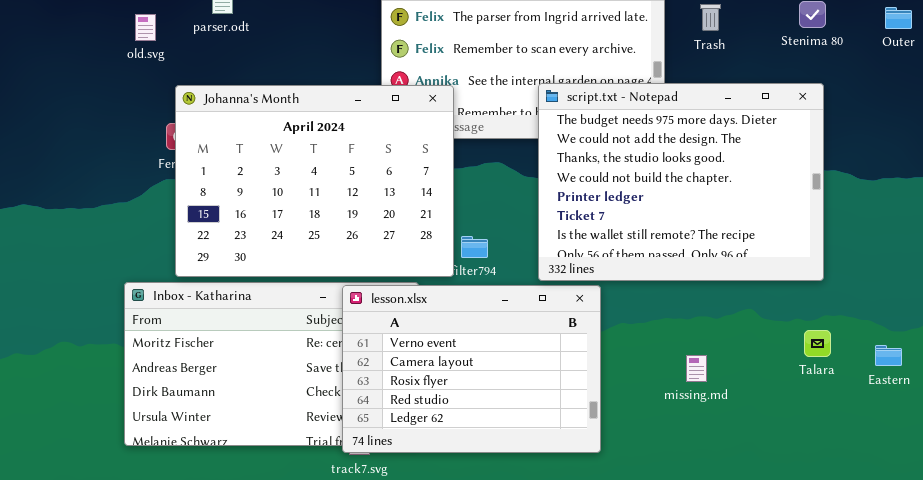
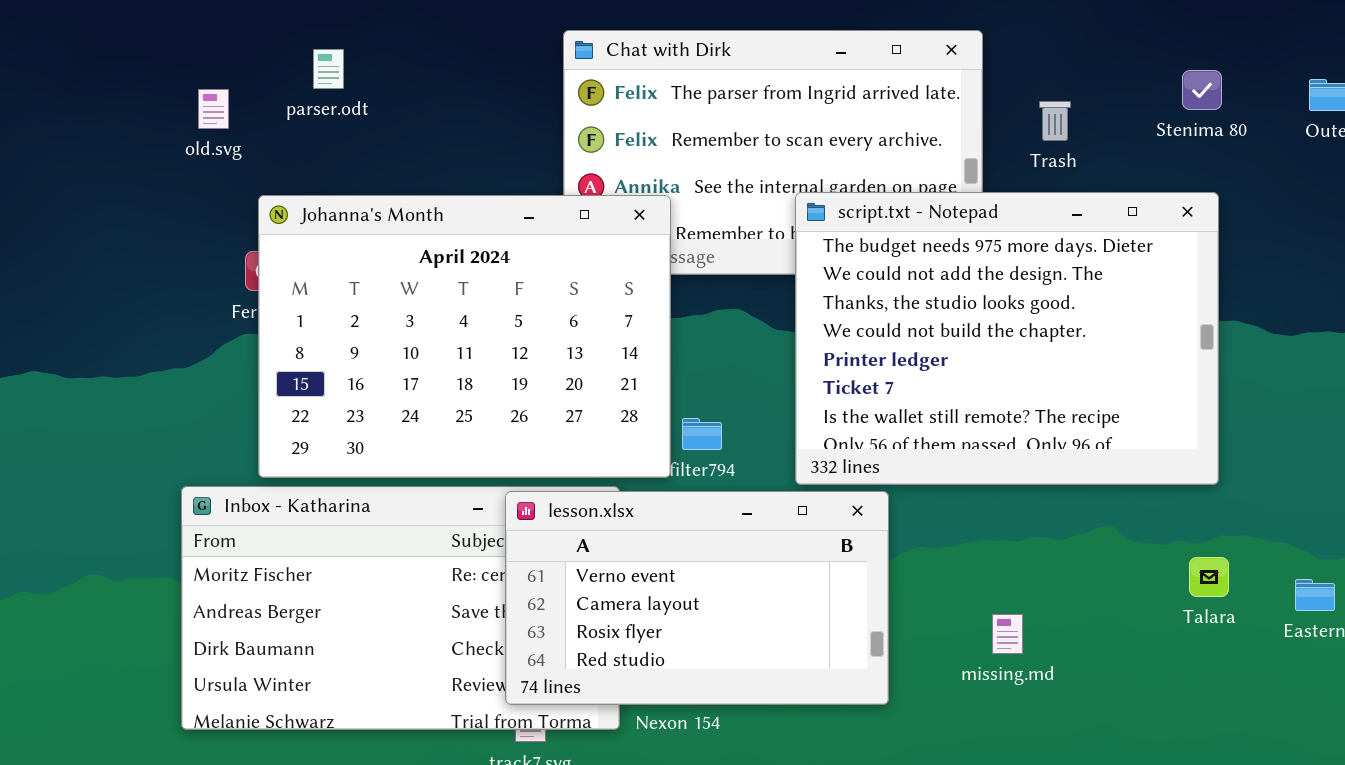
Trash: [700,4,721,31] -> [1039,101,1071,141], moved
lesson.xlsx: [342,285,601,453] -> [505,491,889,705], resized
missing.md: [686,355,707,382] -> [992,614,1023,654], moved

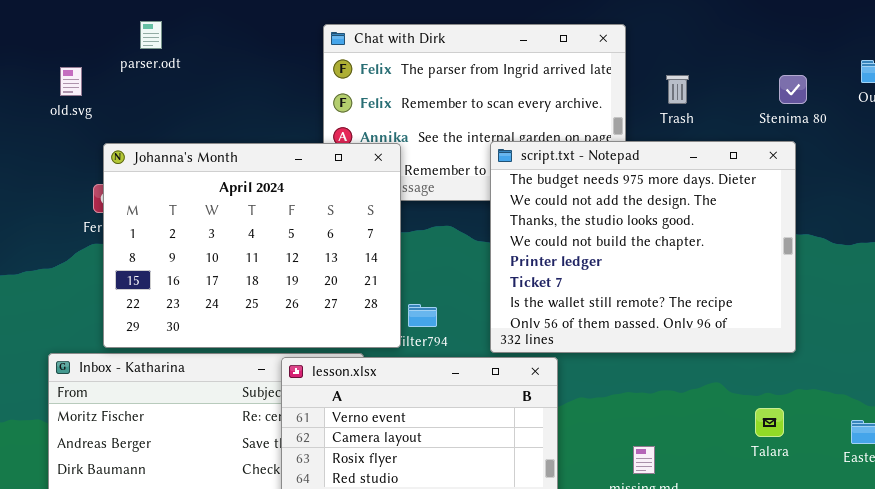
parser.odt: [313,49,344,89] -> [140,21,162,49], moved
Stenima 80: [1182,70,1222,110] -> [779,75,807,104], moved
Talara: [1189,557,1229,597] -> [755,408,784,437], moved

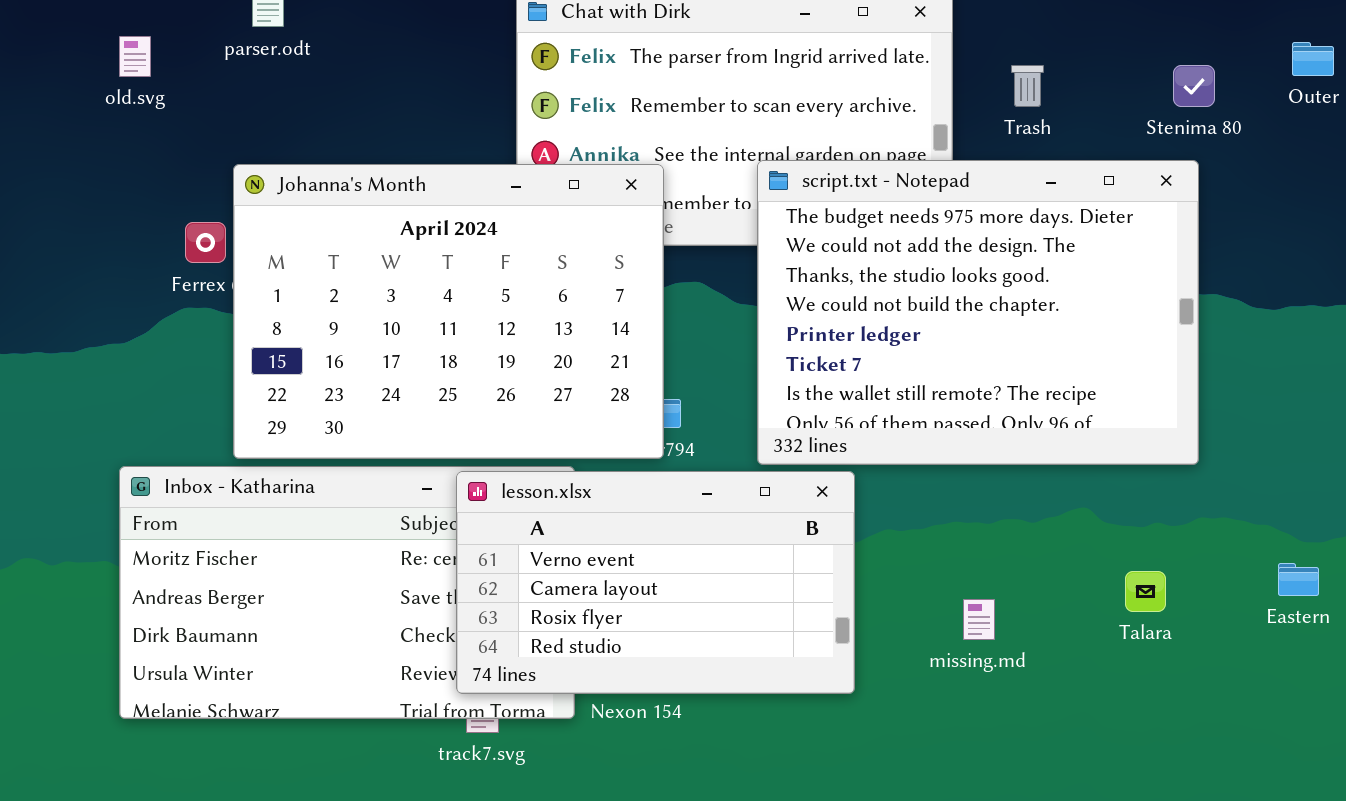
old.svg: [60,67,82,96] -> [119,36,151,77], moved
Johanna's Month: [103,143,401,348] -> [233,164,664,459], moved
Talara: [755,408,784,437] -> [1125,571,1166,612], moved

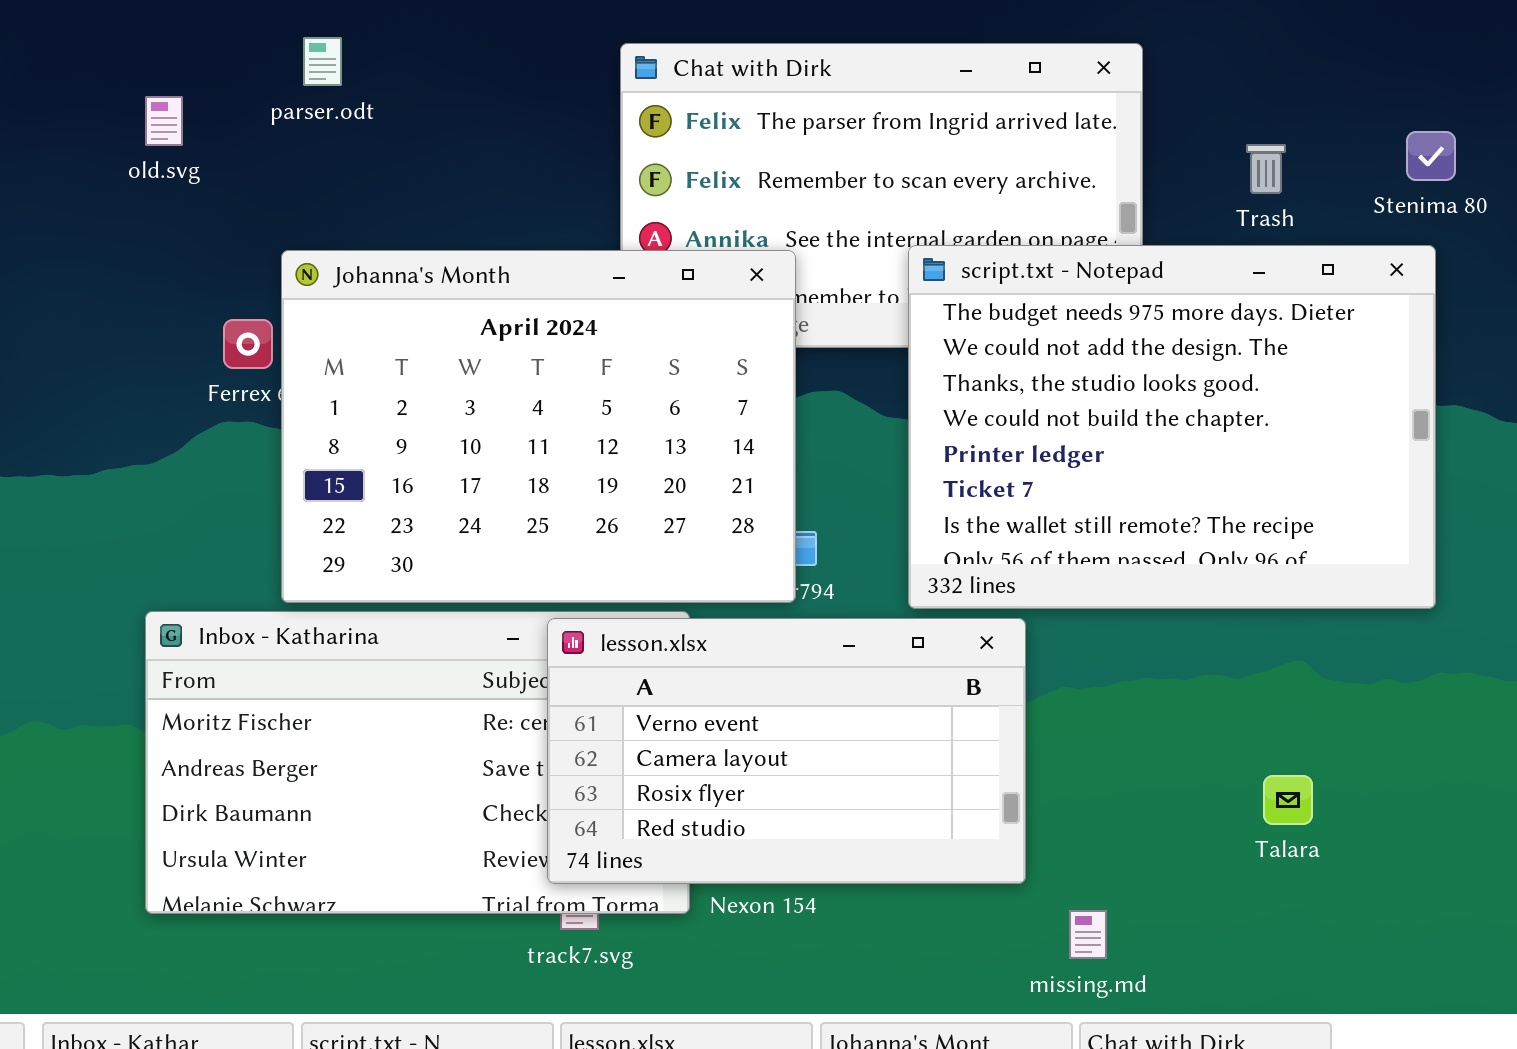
Trash: [1011,65,1044,107] -> [1246,144,1286,194], moved
Talara: [1125,571,1166,612] -> [1263,775,1313,825], moved
missing.md: [963,599,995,640] -> [1069,910,1107,959], moved

